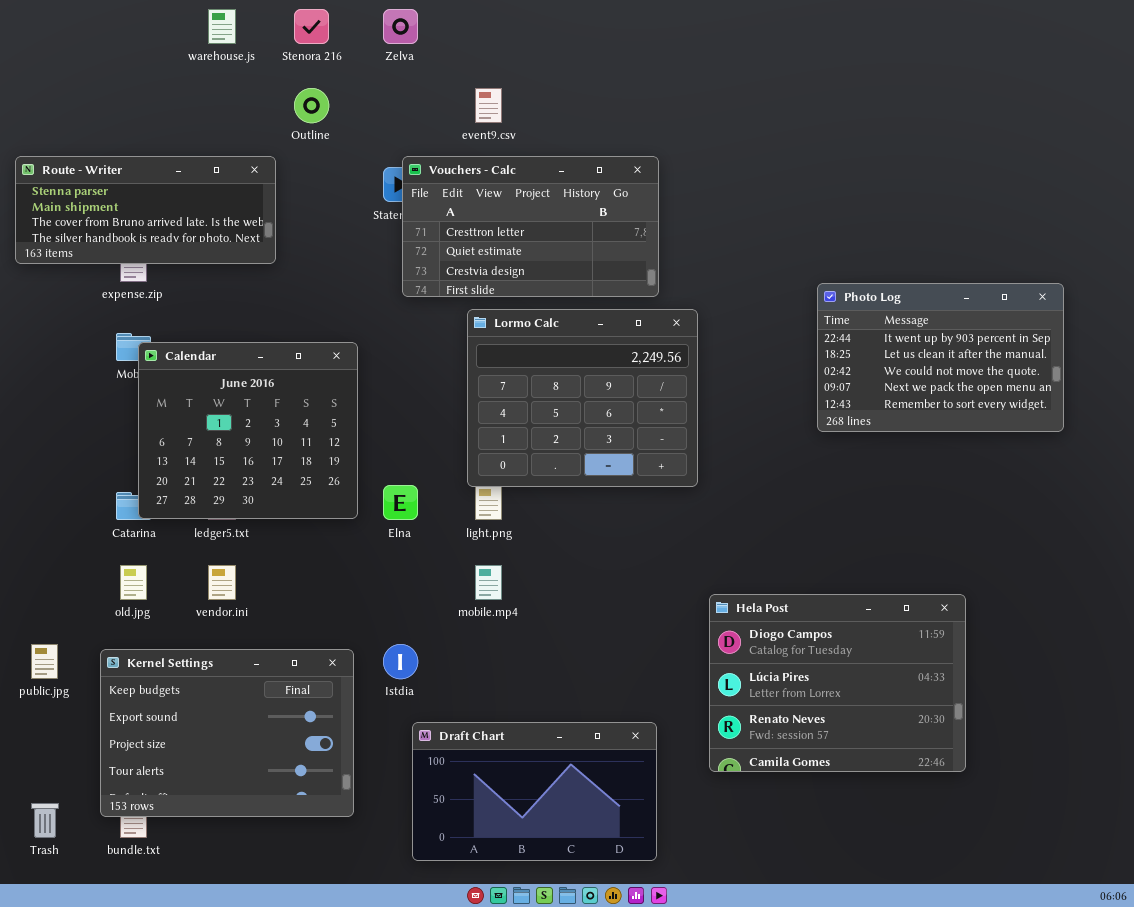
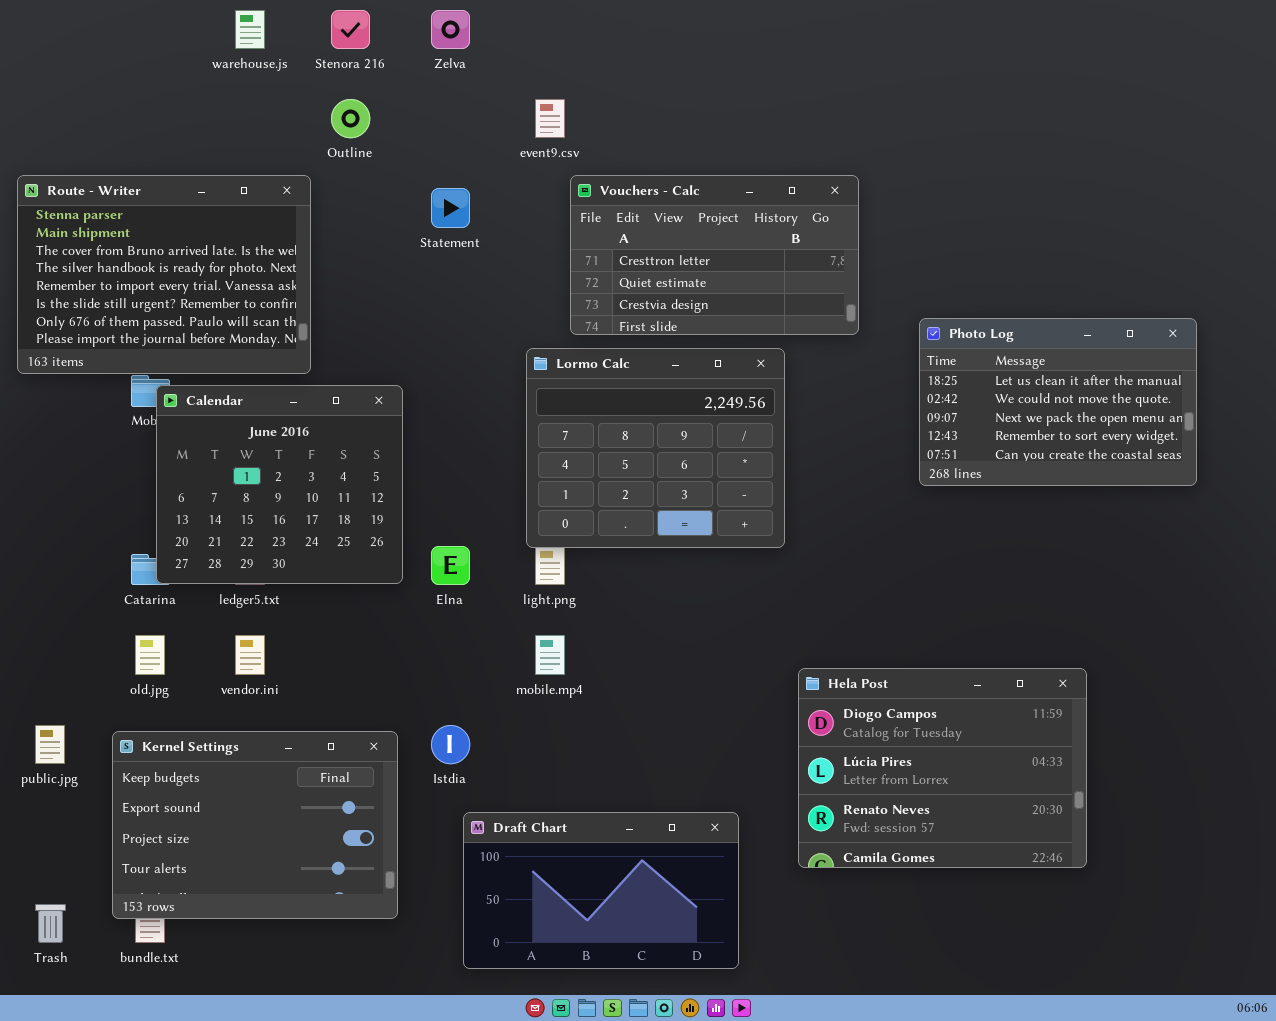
Route - Writer: [15,156,276,264] -> [17,175,311,374], resized
Vouchers - Calc: [402,156,659,297] -> [570,175,859,335], moved
Photo Log: [817,283,1064,432] -> [919,318,1197,486], scrolled down 1 row

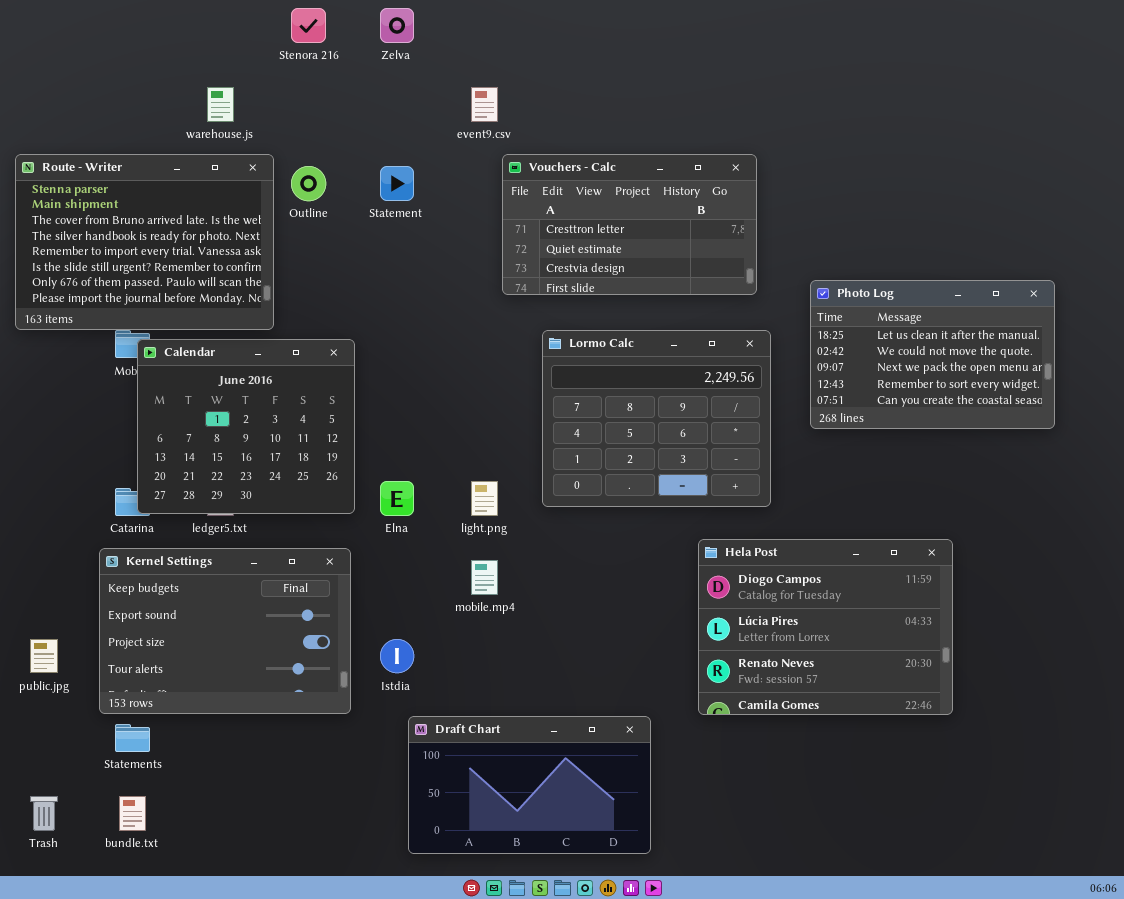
warehouse.js: [235,10,265,49] -> [207,87,234,122], moved
Outline: [331,99,370,138] -> [291,166,326,201], moved
Lormo Calc: [526,348,785,548] -> [542,330,771,507], moved
Hela Post: [798,668,1087,868] -> [698,539,953,715], moved
Kernel Settings: [112,731,398,919] -> [99,548,351,714], moved

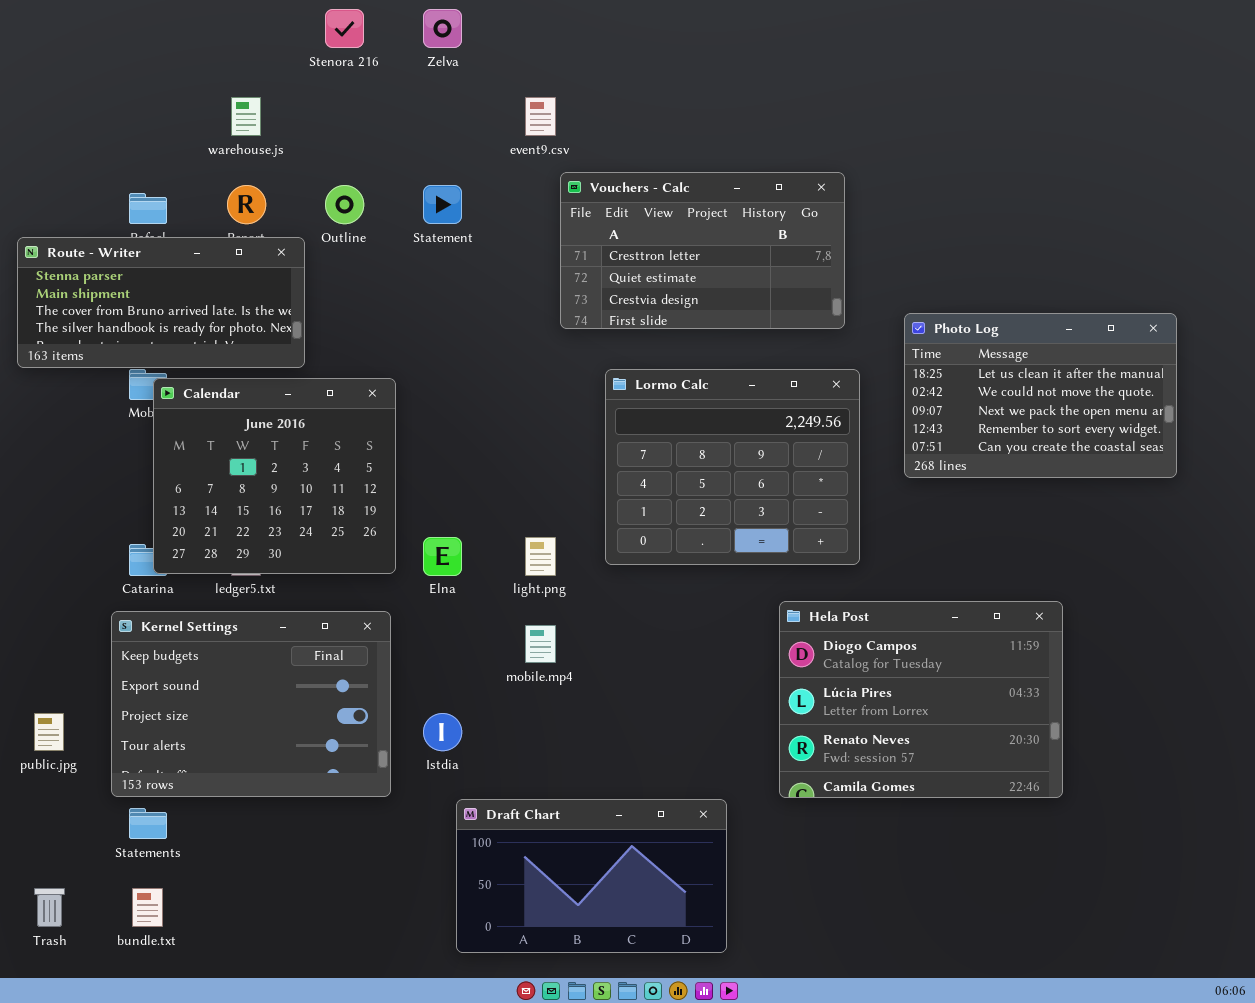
Route - Writer: [15,154,274,330] -> [17,237,305,368], resized

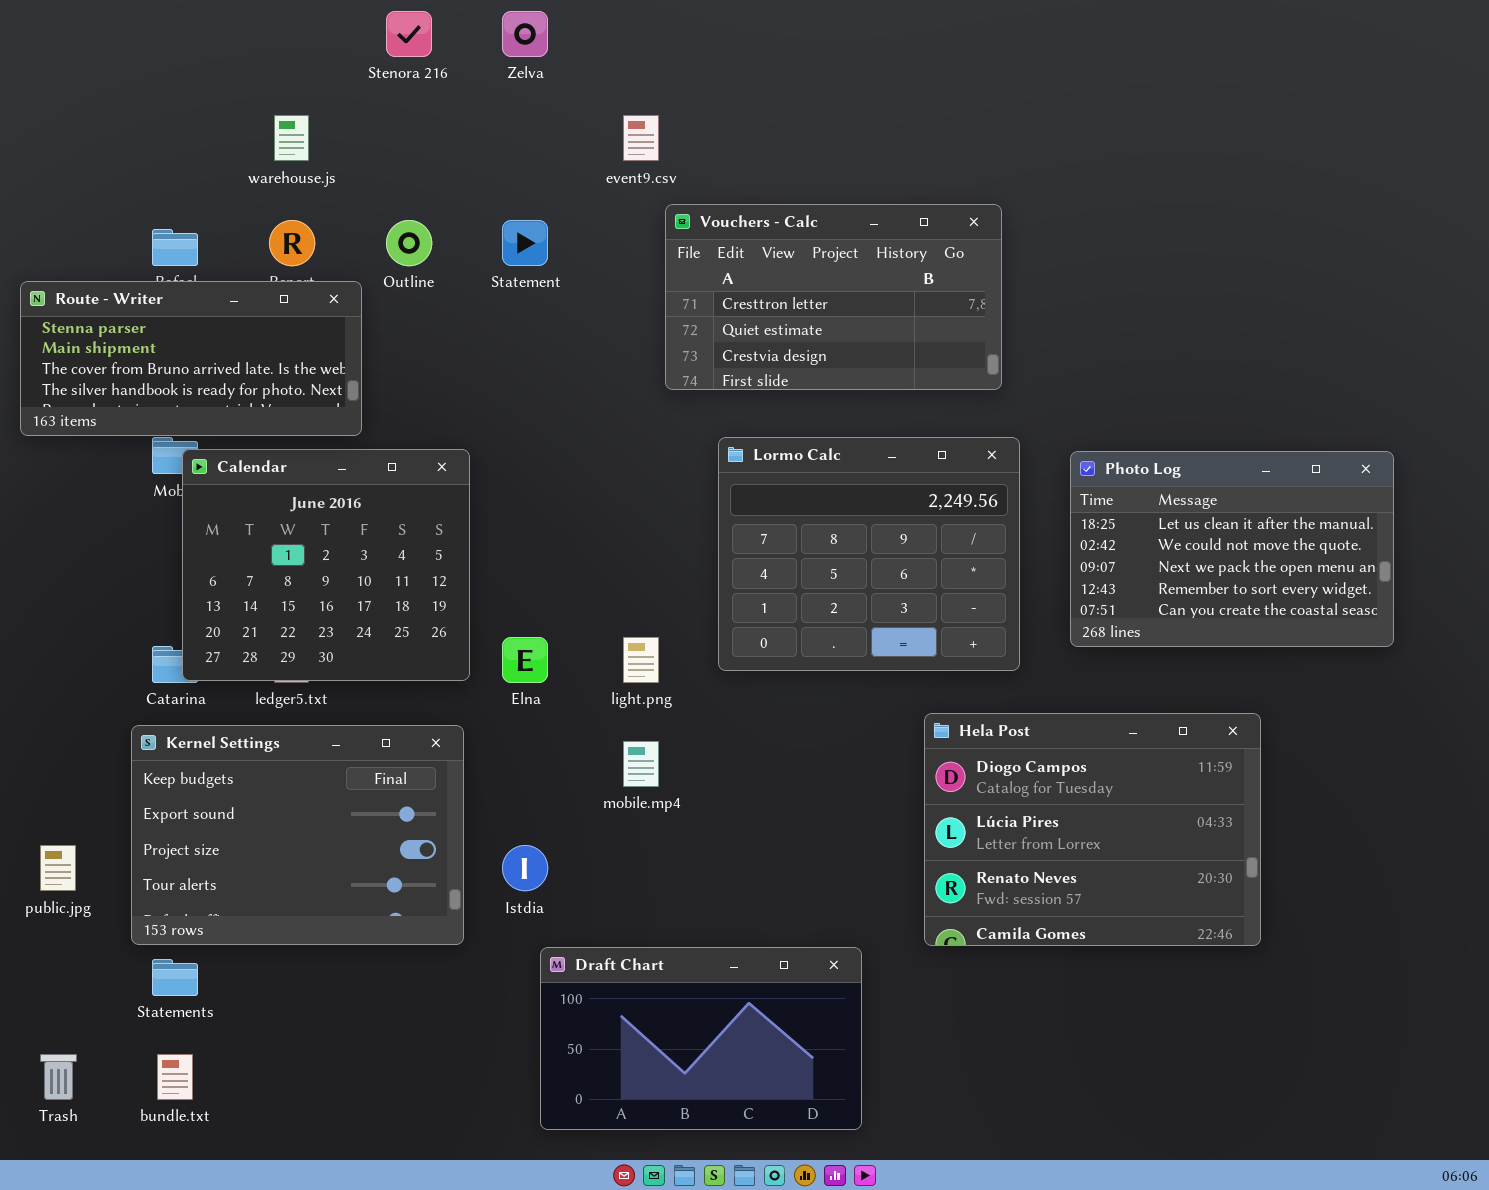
Photo Log: [904,313,1177,478] -> [1070,451,1394,647], moved

